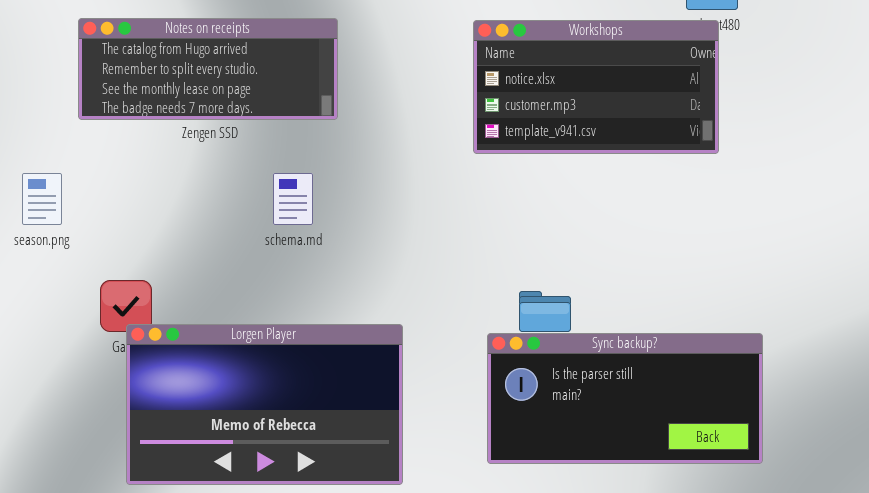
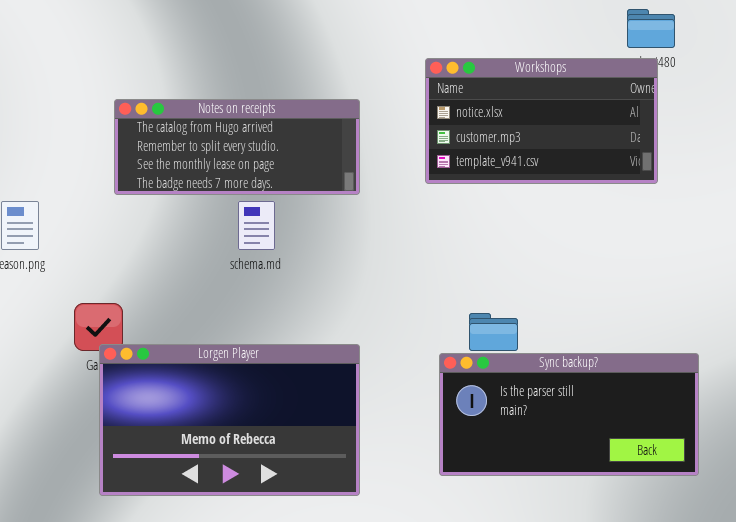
Notes on receipts: [78,18,338,120] -> [114,99,360,195], moved

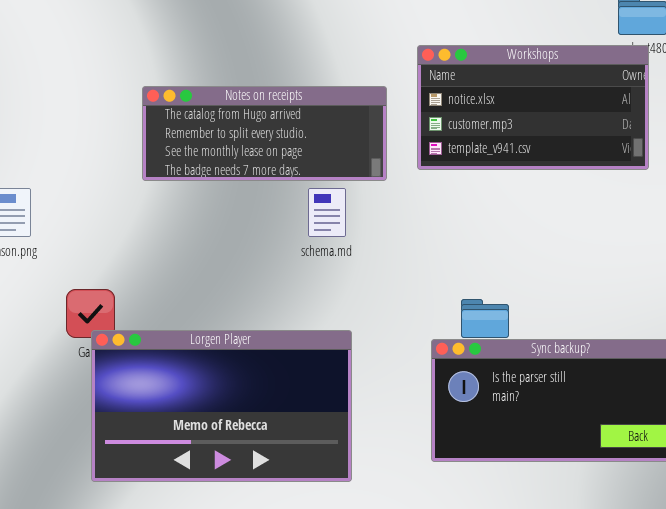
Notes on receipts: [114,99,360,195] -> [142,86,387,181], moved
schema.md: [238,201,275,250] -> [308,188,346,237], moved

